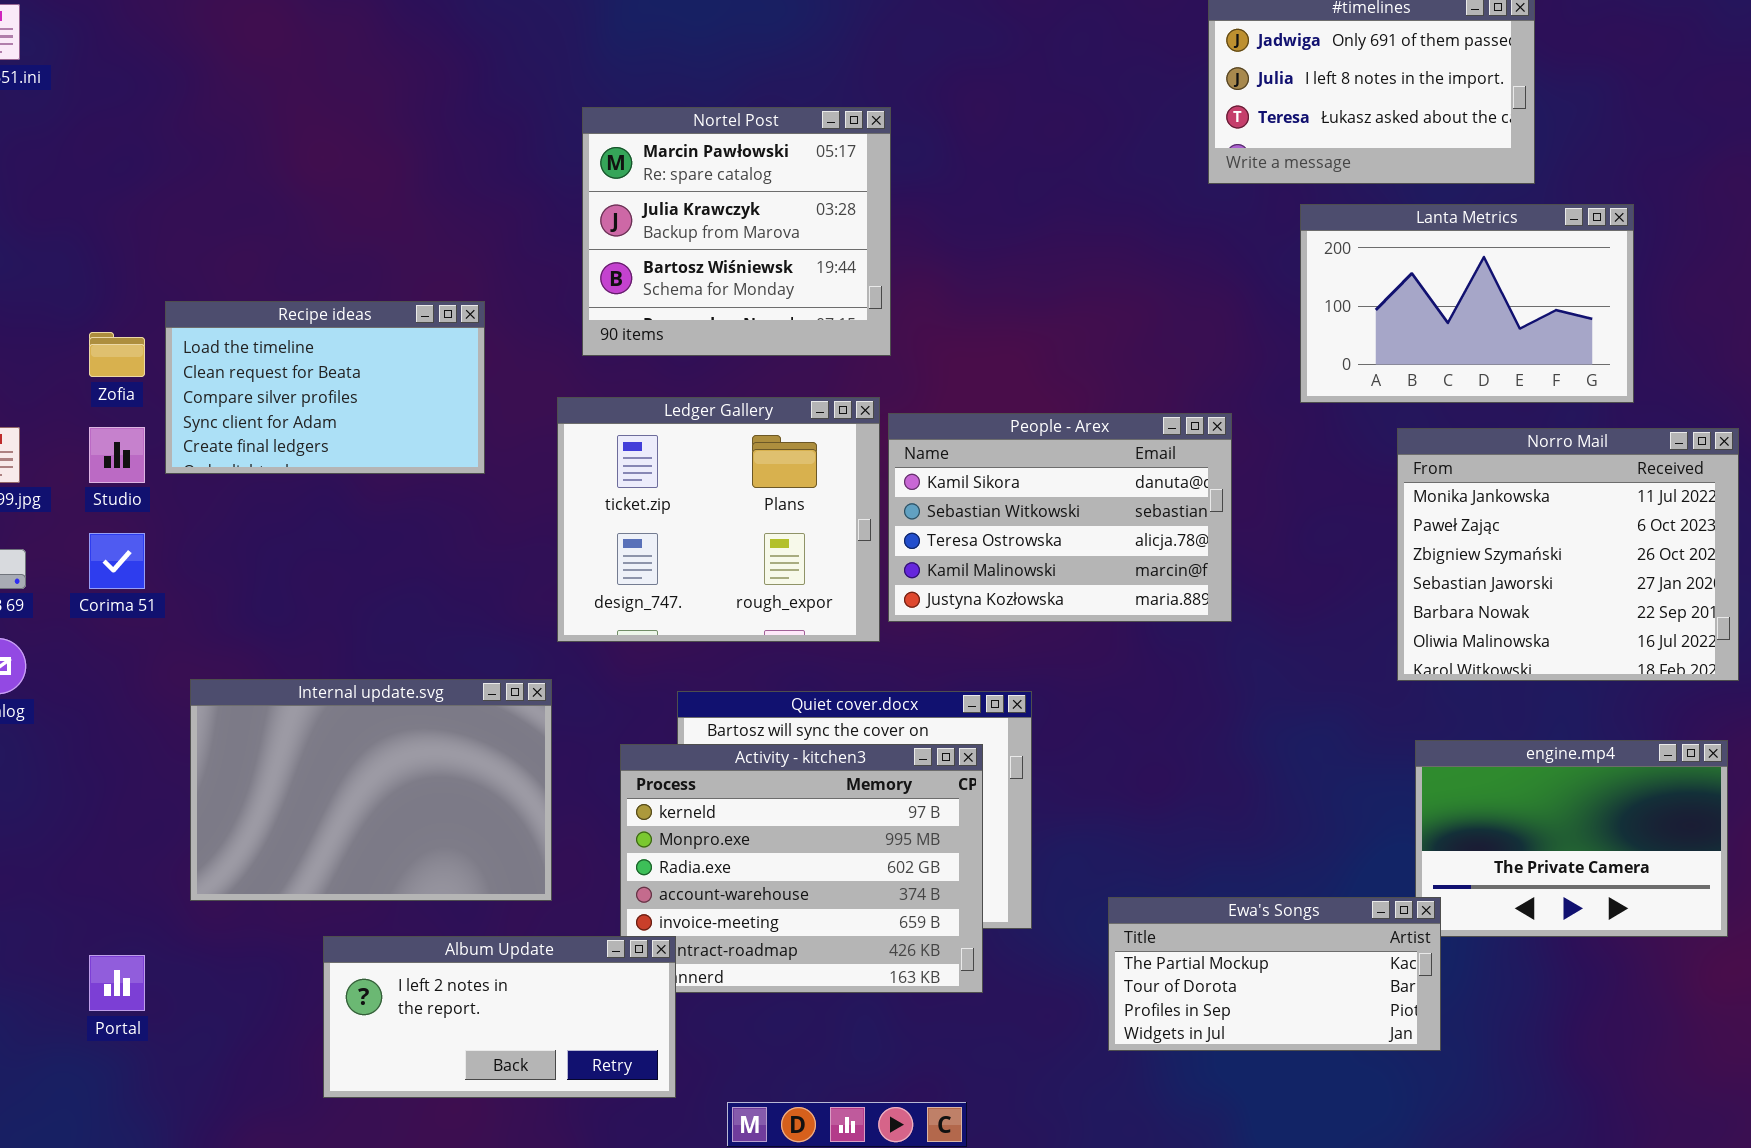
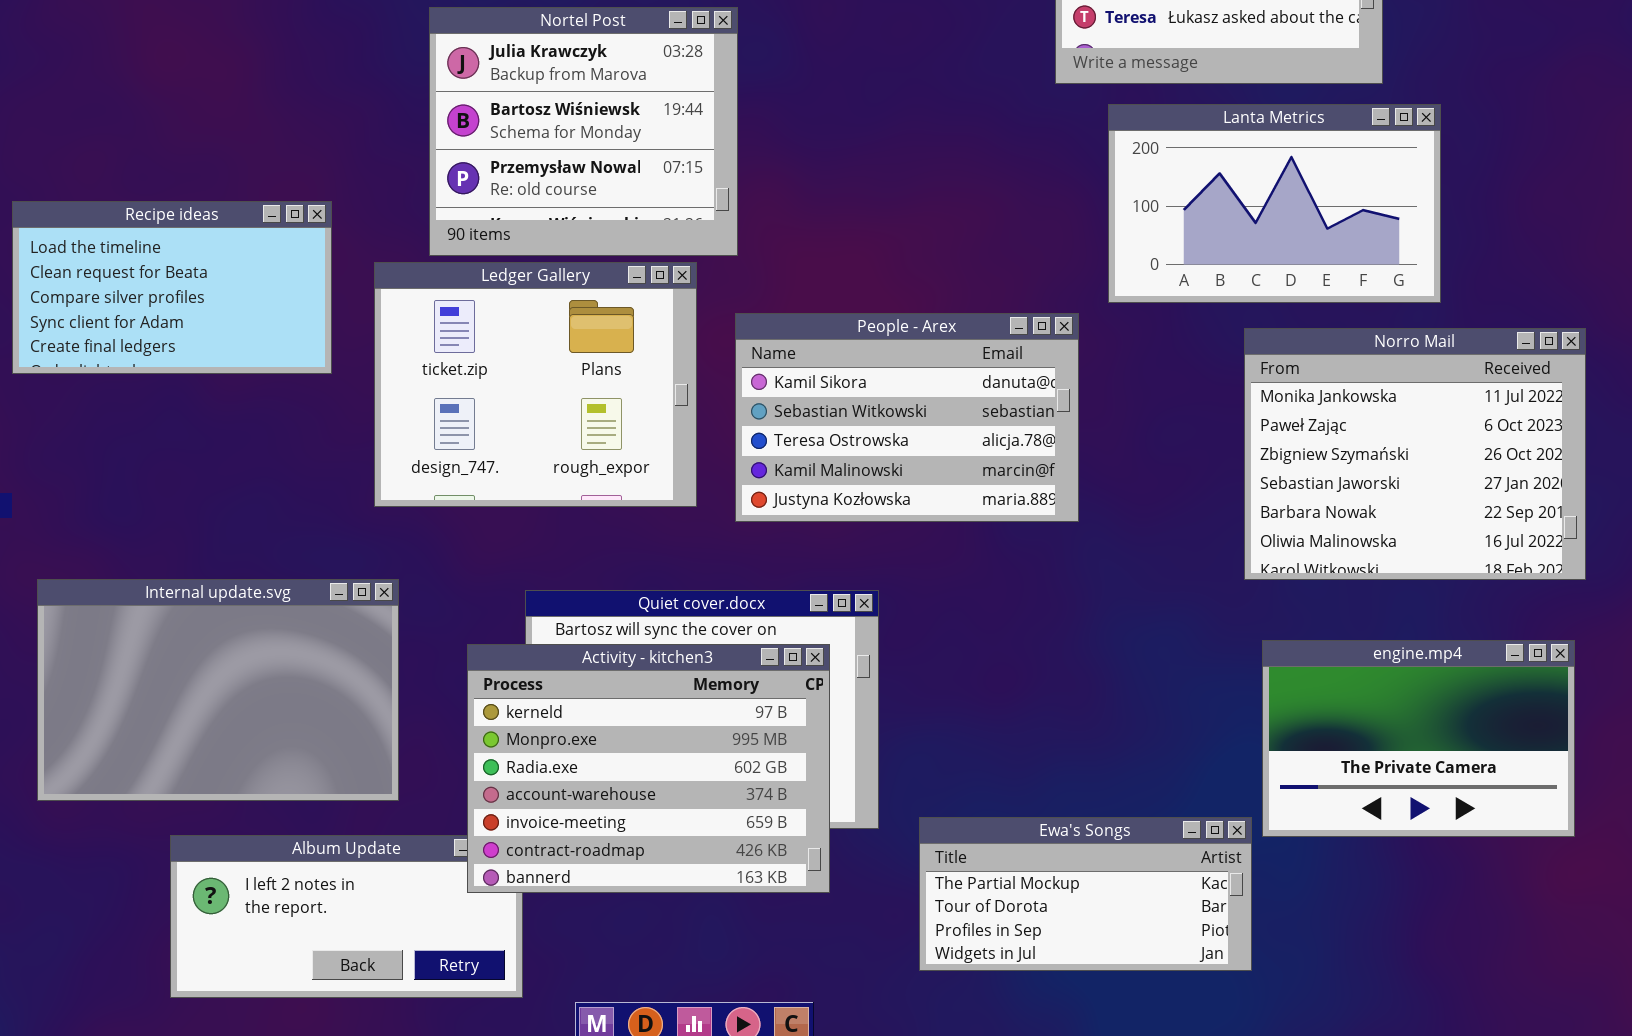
Nortel Post: [582,107,891,356] -> [429,7,738,256], scrolled down 1 row
Lanta Metrics: [1300,204,1634,403] -> [1108,104,1441,303], moved
Ledger Gallery: [557,397,880,642] -> [374,262,697,507], moved
Activity - kitchen3: [620,744,983,993] -> [467,644,830,893], raised
Ewa's Songs: [1108,897,1441,1051] -> [919,817,1252,971], moved

